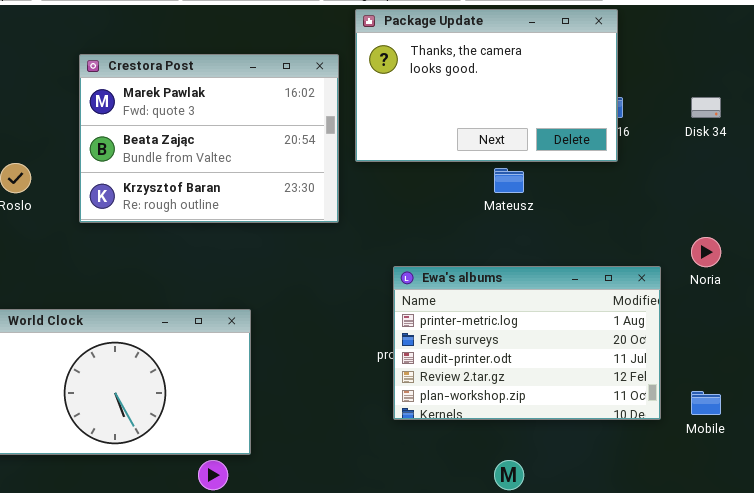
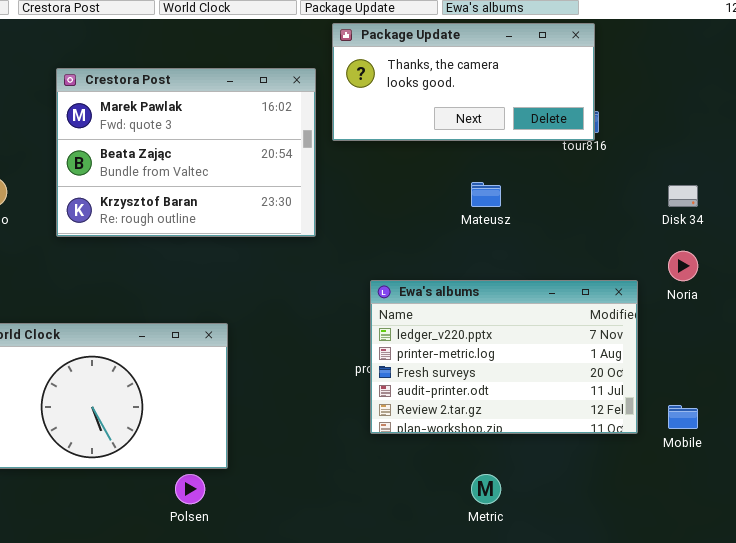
Package Update: [355,9,618,162] -> [332,23,595,141], resized
Disk 34: [691,97,721,118] -> [668,185,698,207], moved
Ewa's albums: [393,266,661,420] -> [370,280,638,434], scrolled up 1 row

